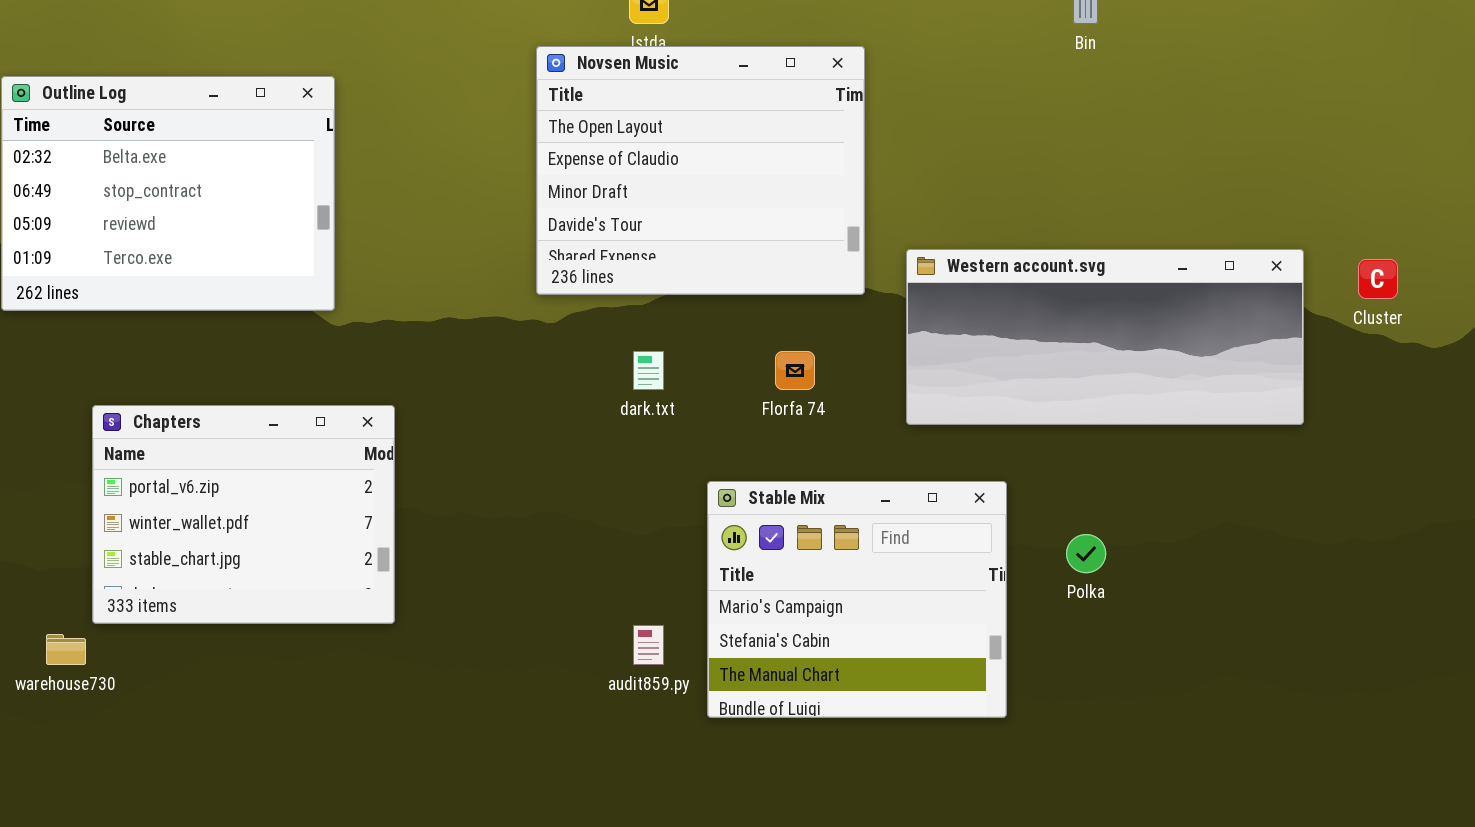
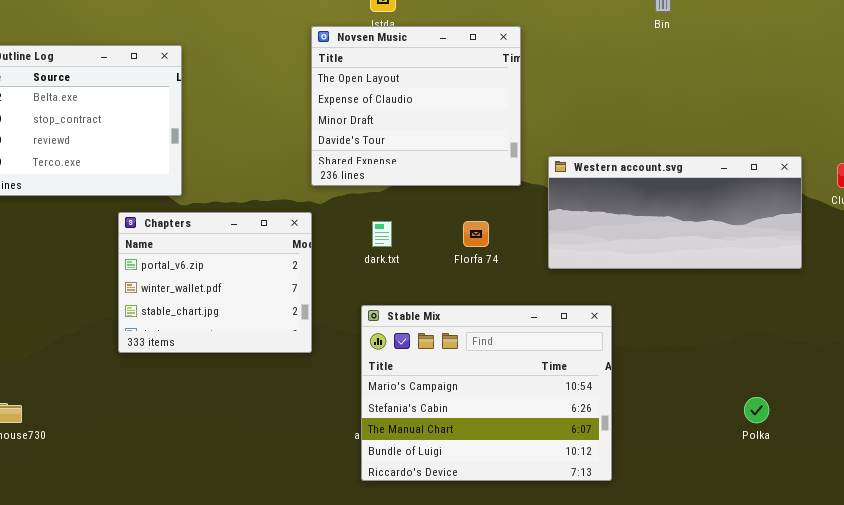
Chapters: [92,405,395,624] -> [118,212,312,353], moved
Stable Mix: [707,481,1007,718] -> [361,305,612,481], resized
Polka: [1066,534,1106,573] -> [744,397,769,423], moved

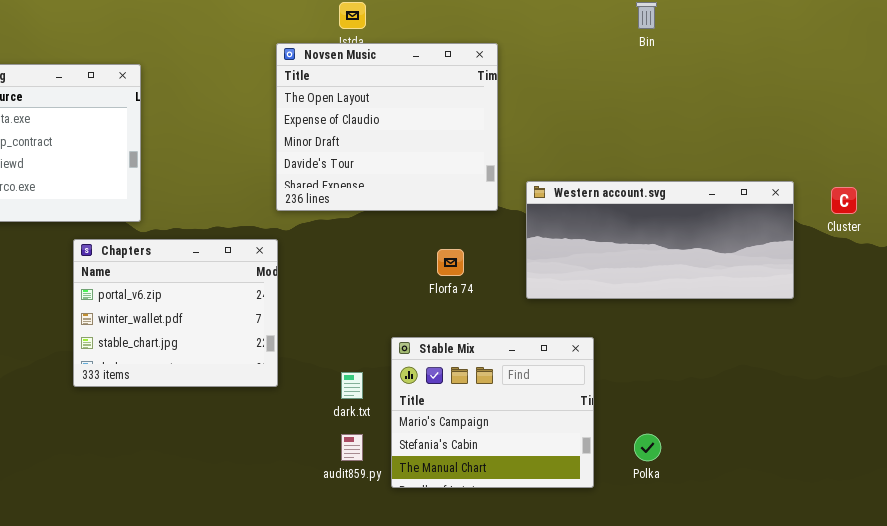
dark.txt: [372,221,392,247] -> [341,372,363,399], moved
Stable Mix: [361,305,612,481] -> [391,337,594,488], resized
Polka: [744,397,769,423] -> [634,434,661,461], moved

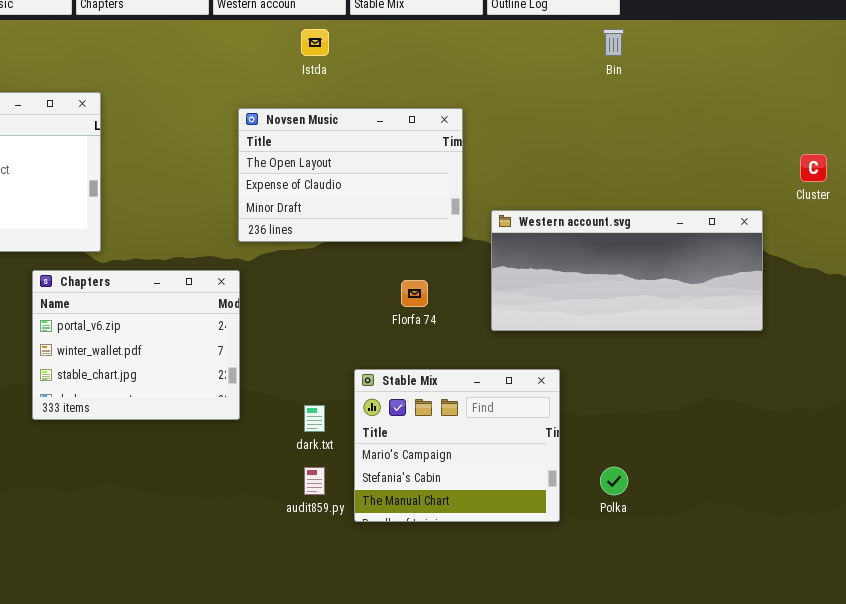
Novsen Music: [276,43,498,211] -> [238,108,463,242], resized
Cluster: [831,187,857,214] -> [800,154,827,182], moved

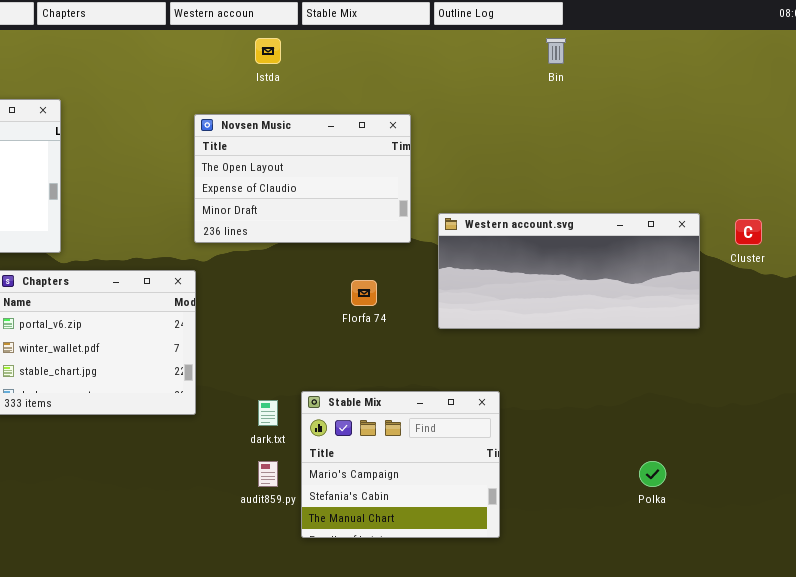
Cluster: [800,154,827,182] -> [735,219,762,245], moved
Stable Mix: [354,369,560,522] -> [301,391,500,538], moved
Polka: [600,467,628,495] -> [639,461,666,487], moved

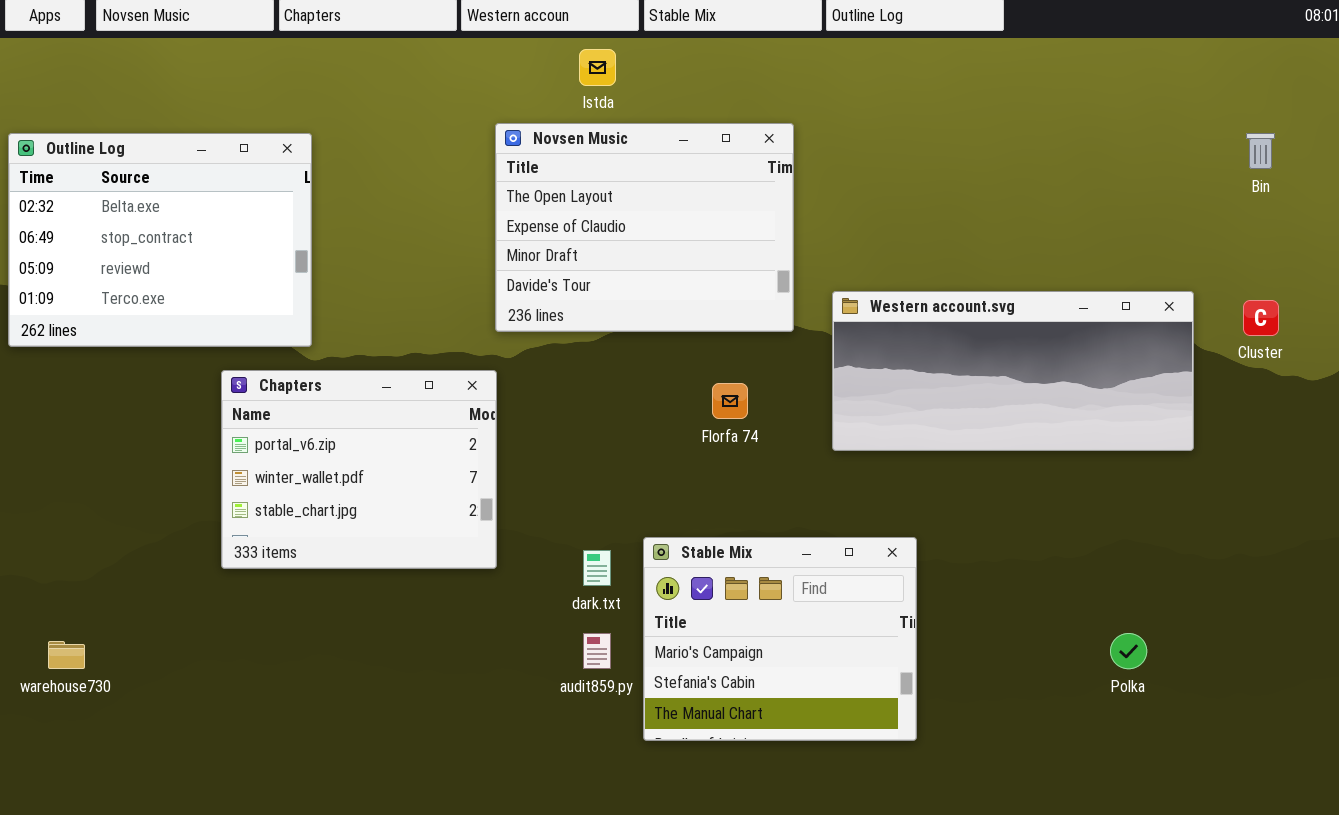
Bin: [546,38,566,64] -> [1246,133,1275,169], moved
Novsen Music: [194,114,411,243] -> [495,123,794,332], resized

